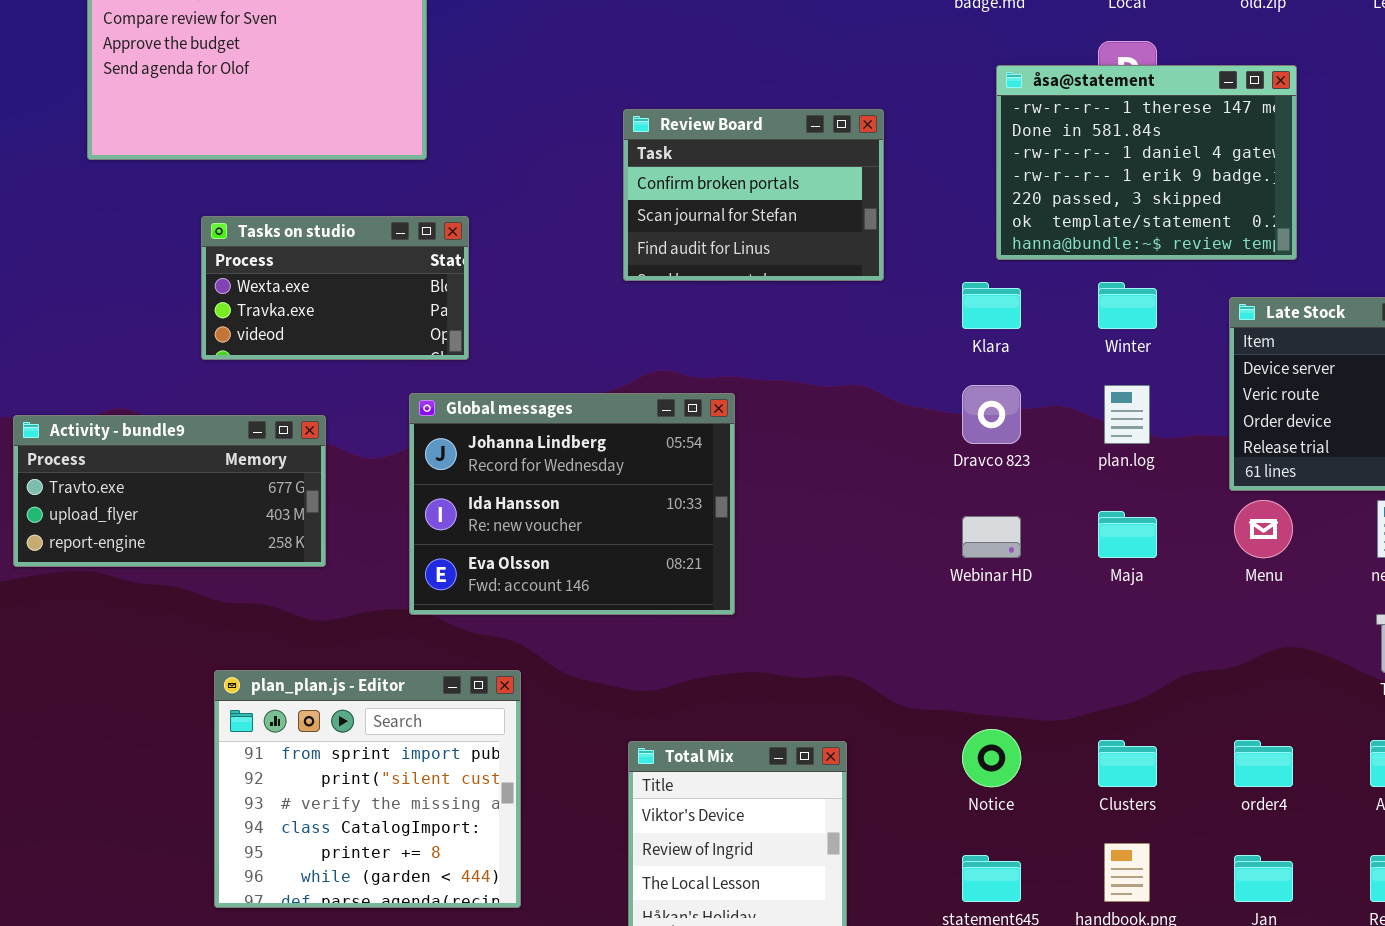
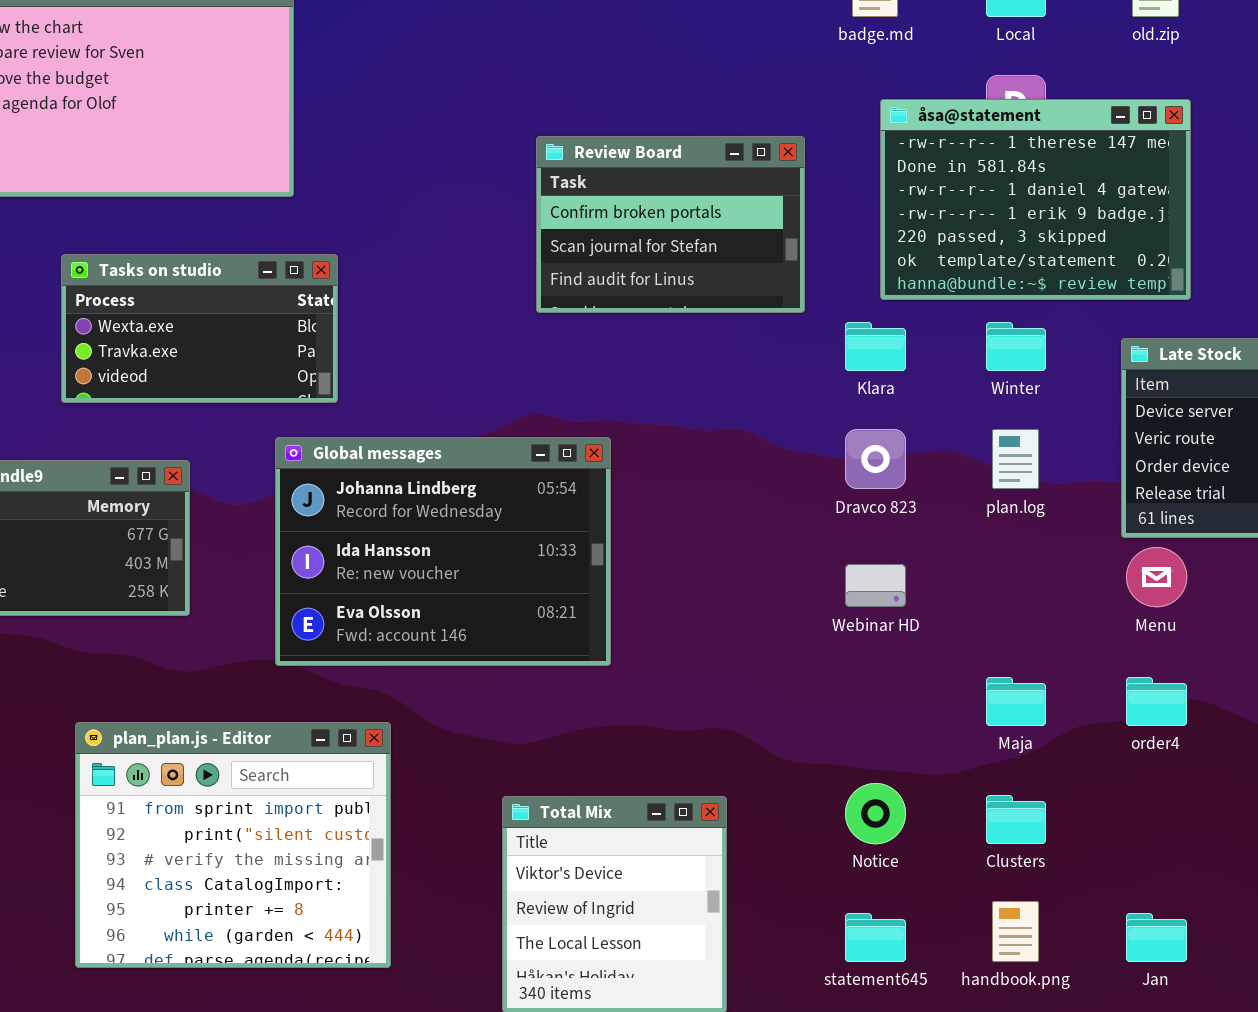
Review Board: [623,109,884,281] -> [536,136,805,313], moved
Maja: [1098,511,1157,558] -> [986,677,1046,726], moved
order4: [1234,740,1293,787] -> [1126,677,1187,726], moved

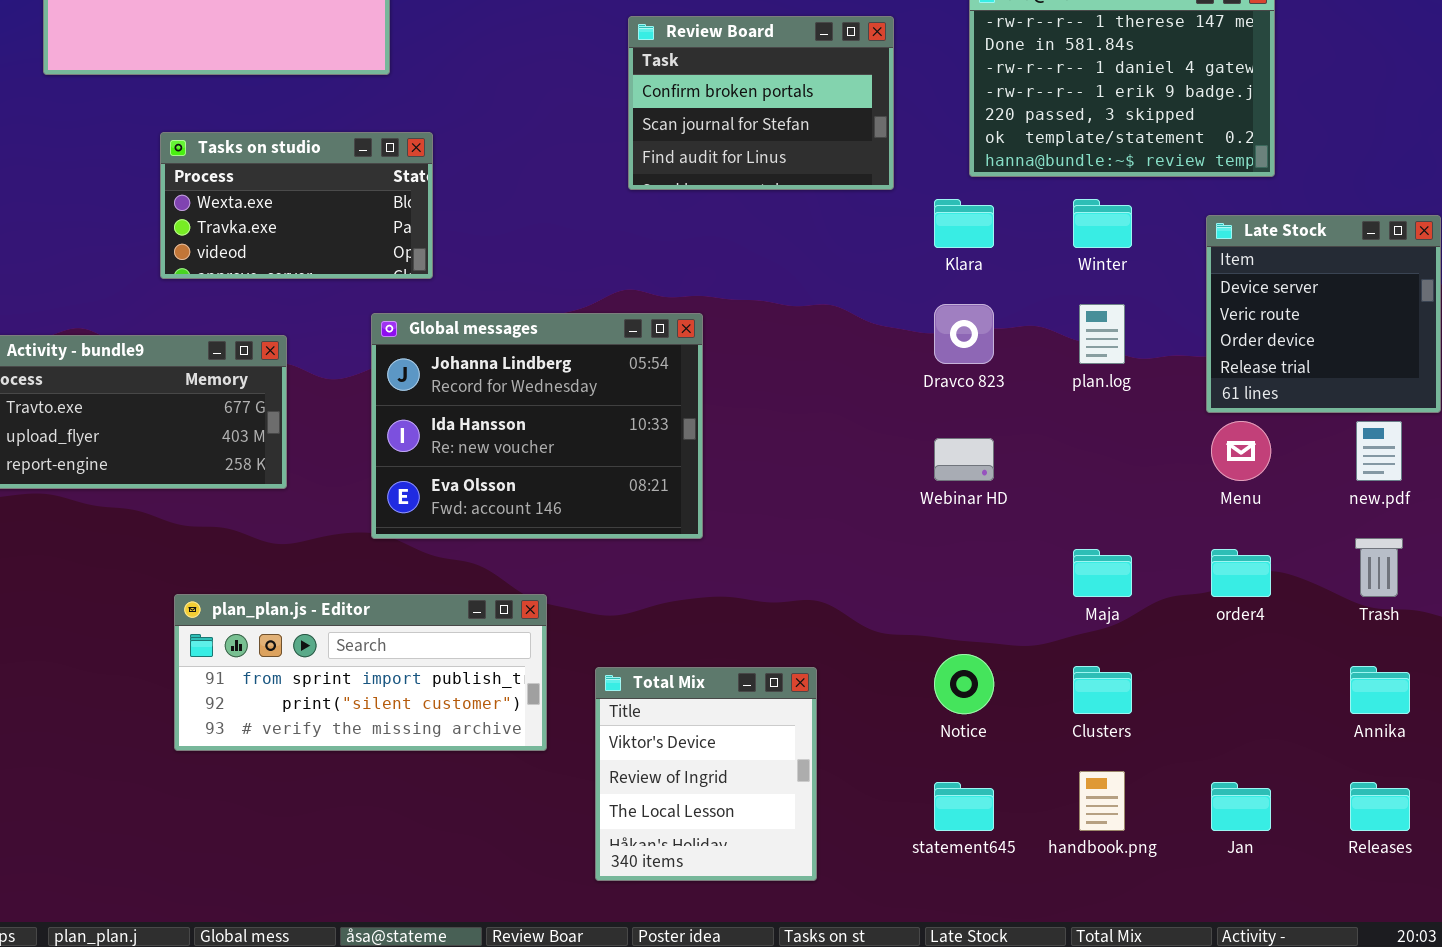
plan_plan.js - Editor: [75,722,391,968] -> [174,594,547,751], resized

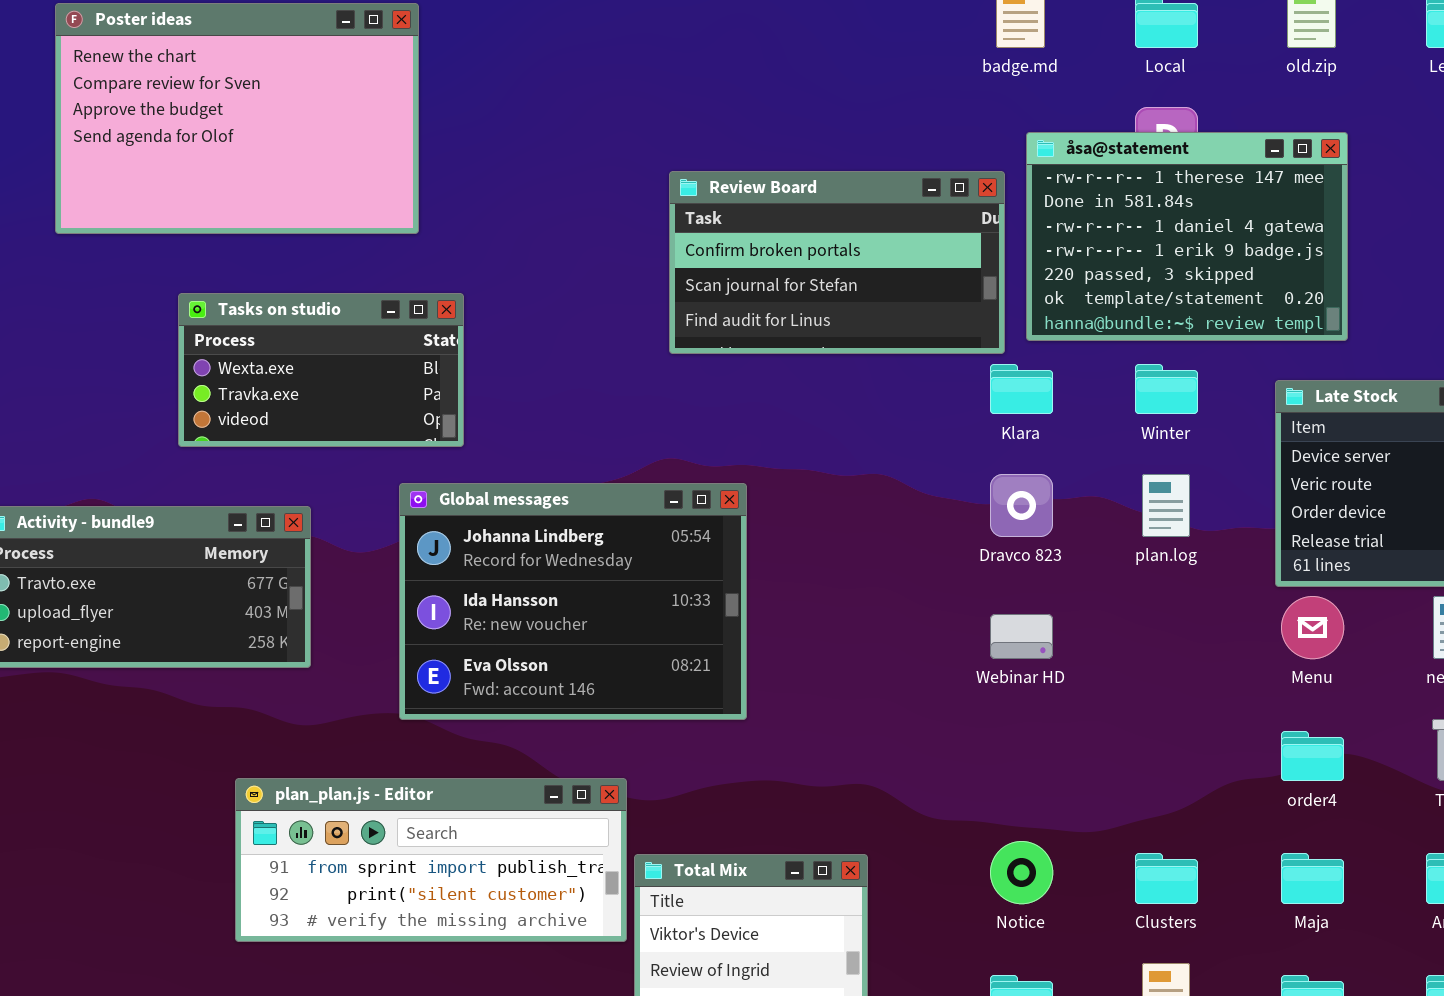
Review Board: [628,16,894,190] -> [669,171,1005,354], resized
Maja: [1073,549,1132,597] -> [1281,853,1344,904], moved
plan_plan.js - Editor: [174,594,547,751] -> [235,778,627,942], moved

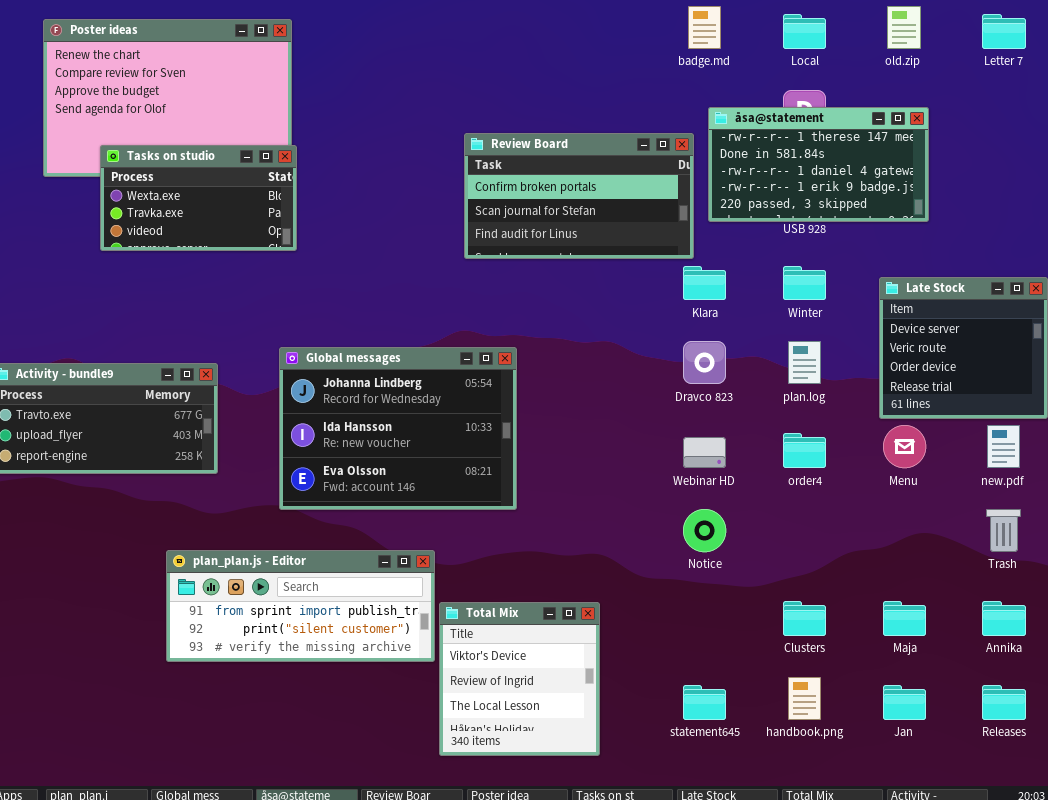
åsa@statement: [1026,132,1348,341] -> [708,107,929,222], resized
Tasks on studio: [178,293,464,447] -> [100,145,297,251], moved
order4: [1281,731,1344,781] -> [783,433,826,468], moved
Notice: [990,841,1053,904] -> [683,509,726,552], moved

